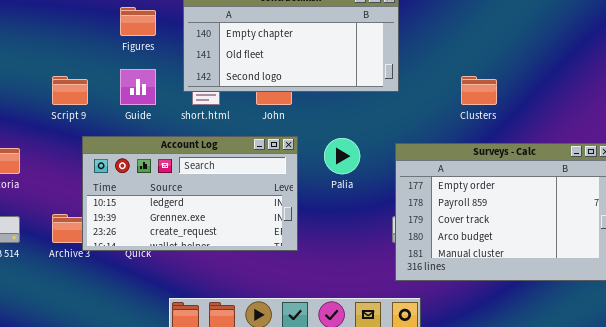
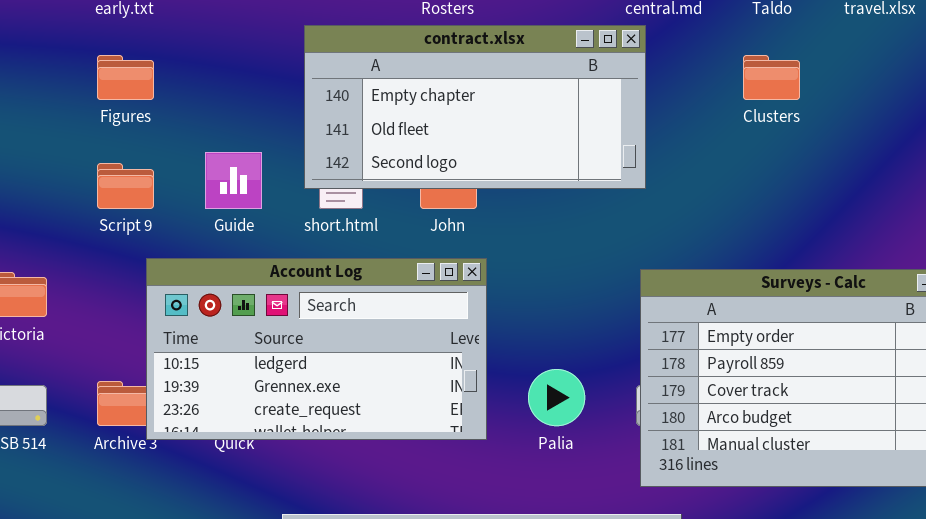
Figures: [120,7,156,36] -> [97,55,154,100], moved
Clusters: [461,76,497,105] -> [743,55,800,100], moved
Palia: [324,138,360,174] -> [528,369,585,426], moved

